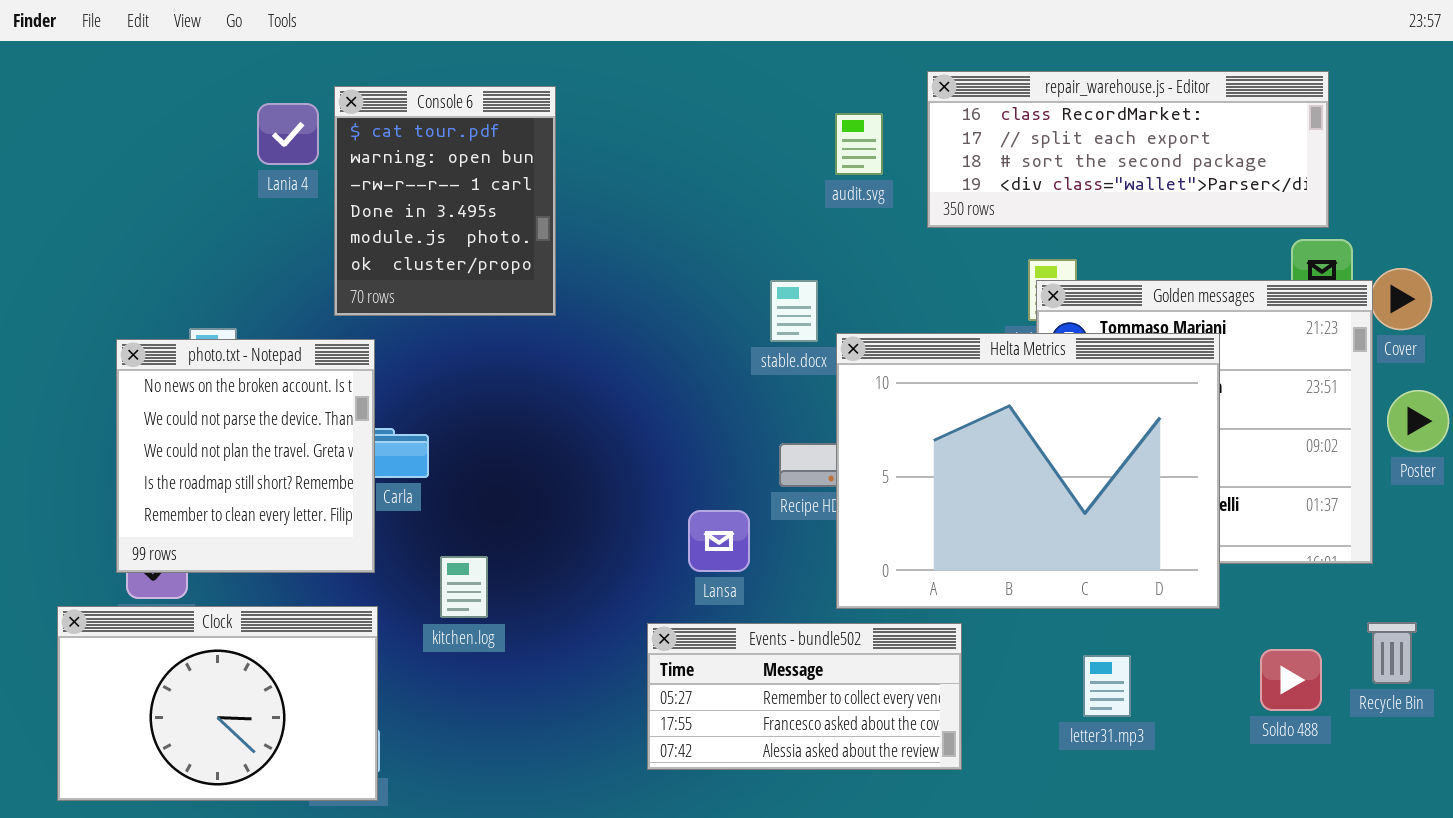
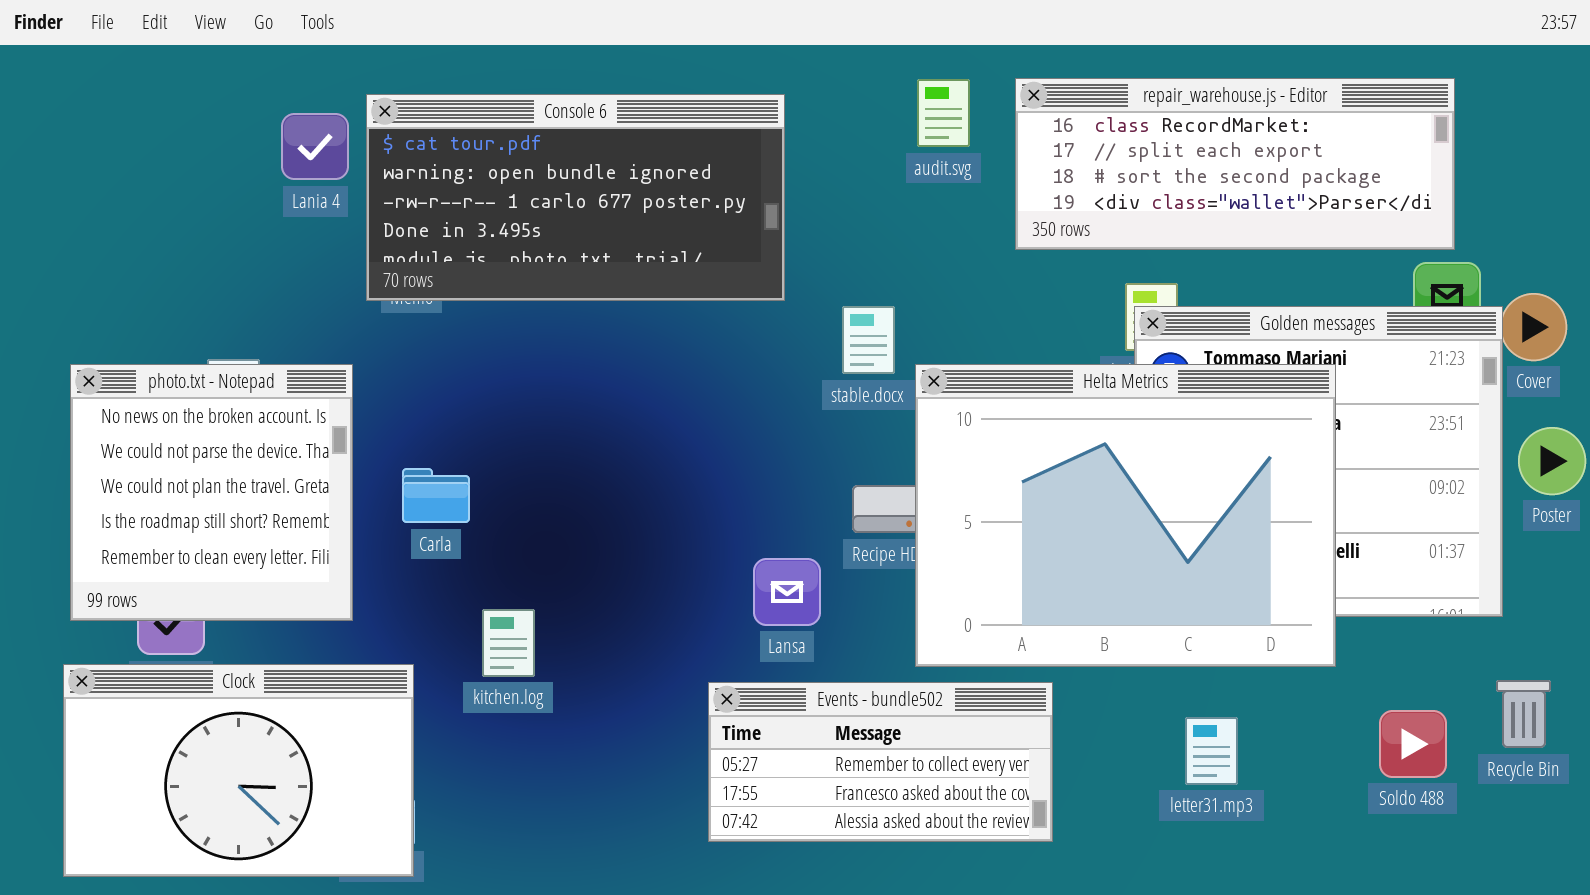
Console 6: [334,86,556,316] -> [366,94,785,301], resized
audit.svg: [835,113,883,175] -> [917,79,970,147], moved
photo.txt - Notepad: [116,339,375,573] -> [70,364,353,621], moved

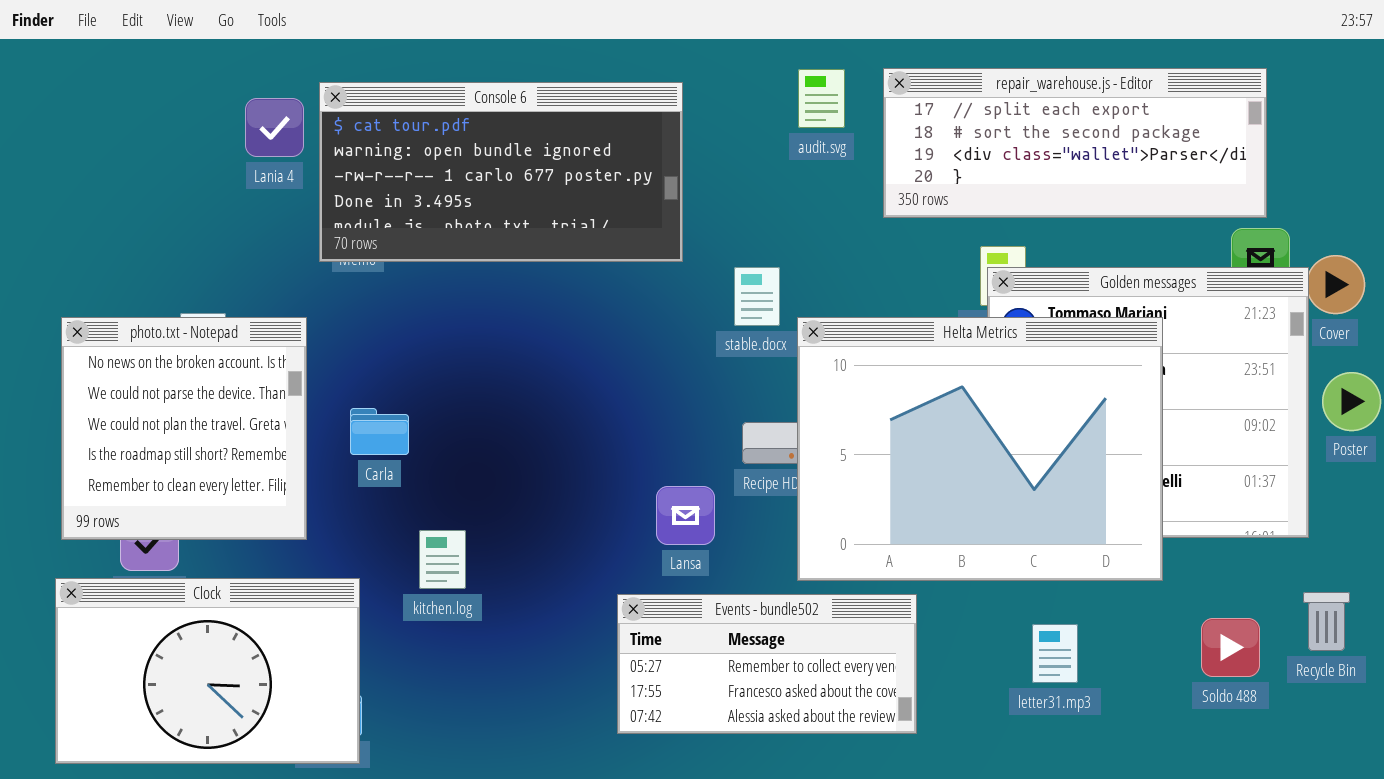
repair_warehouse.js - Editor: [1015,78,1455,250] -> [883,68,1267,218], scrolled down 1 row

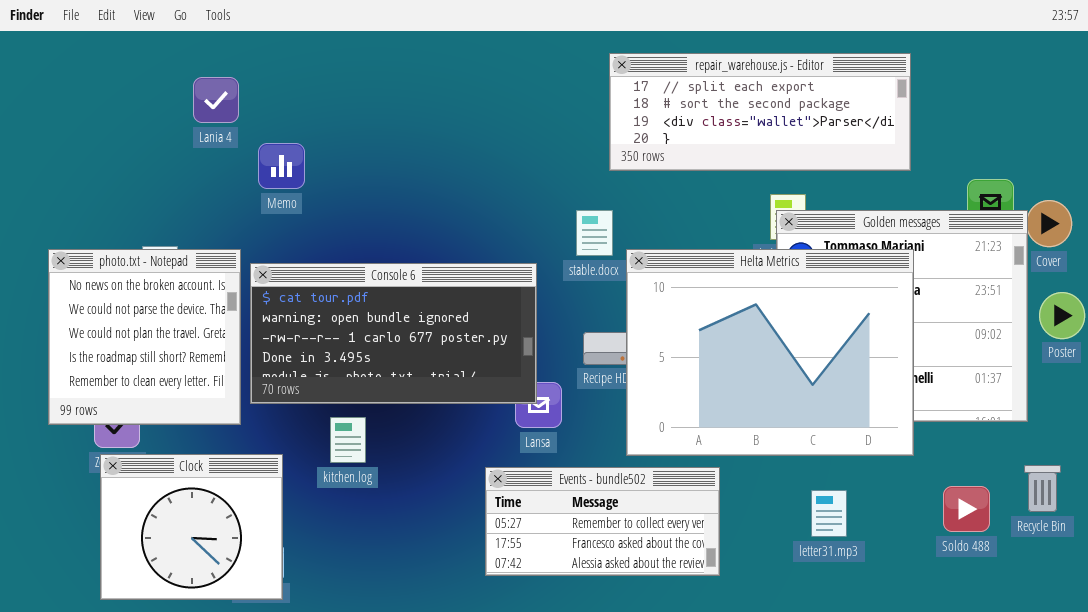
repair_warehouse.js - Editor: [883,68,1267,218] -> [609,53,911,171], moved
Console 6: [319,82,683,262] -> [250,263,537,404], moved
Clock: [55,578,360,764] -> [100,454,283,600], resized

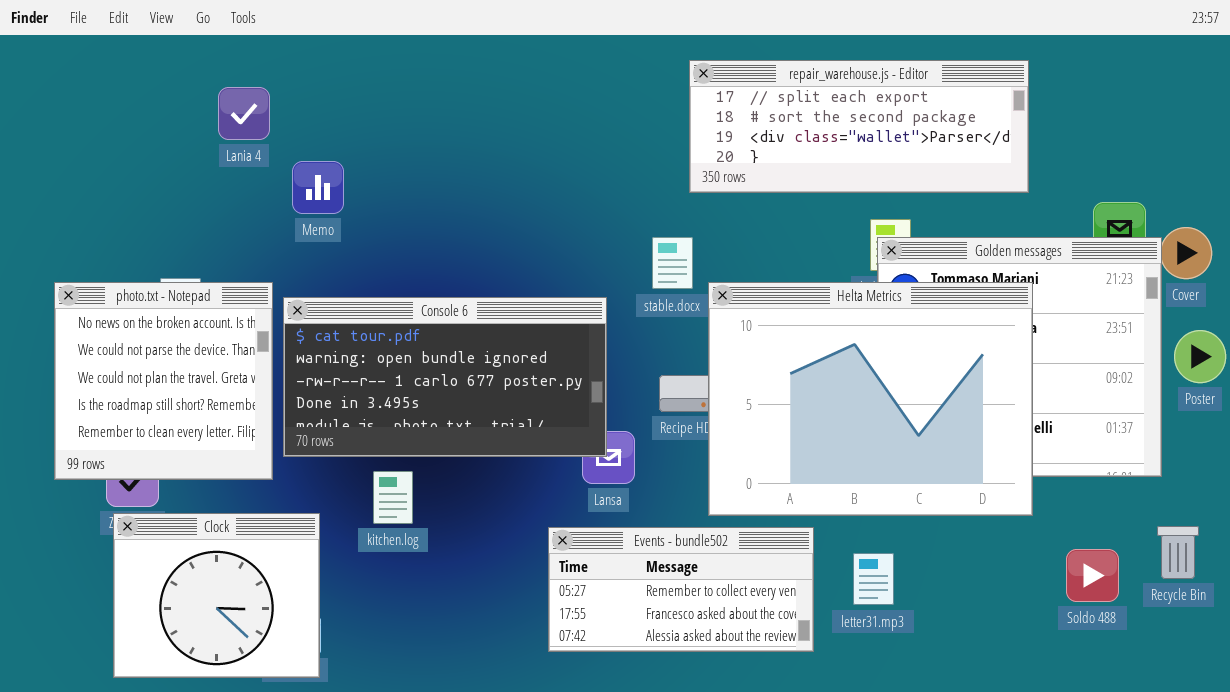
letter31.mp3: [811,490,847,537] -> [853,553,894,605], moved

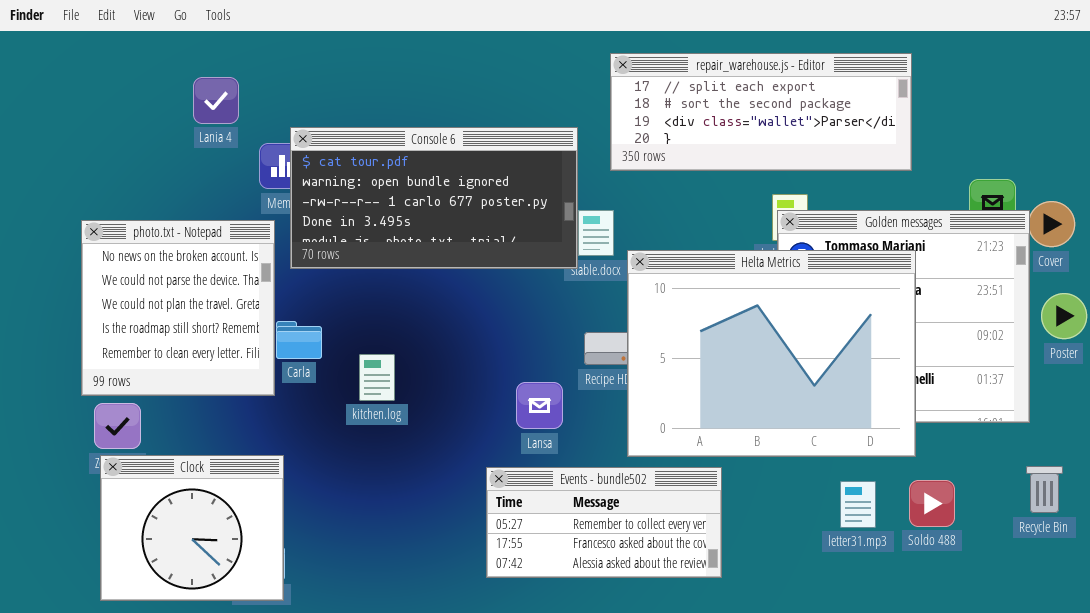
photo.txt - Notepad: [54,282,273,480] -> [81,220,275,396], moved
Console 6: [283,297,607,457] -> [290,127,578,269], moved
kitchen.log: [373,471,413,524] -> [359,354,395,401], moved
Soldo 488: [1066,549,1119,602] -> [909,480,955,527], moved
letter31.mp3: [853,553,894,605] -> [840,481,876,528], moved

